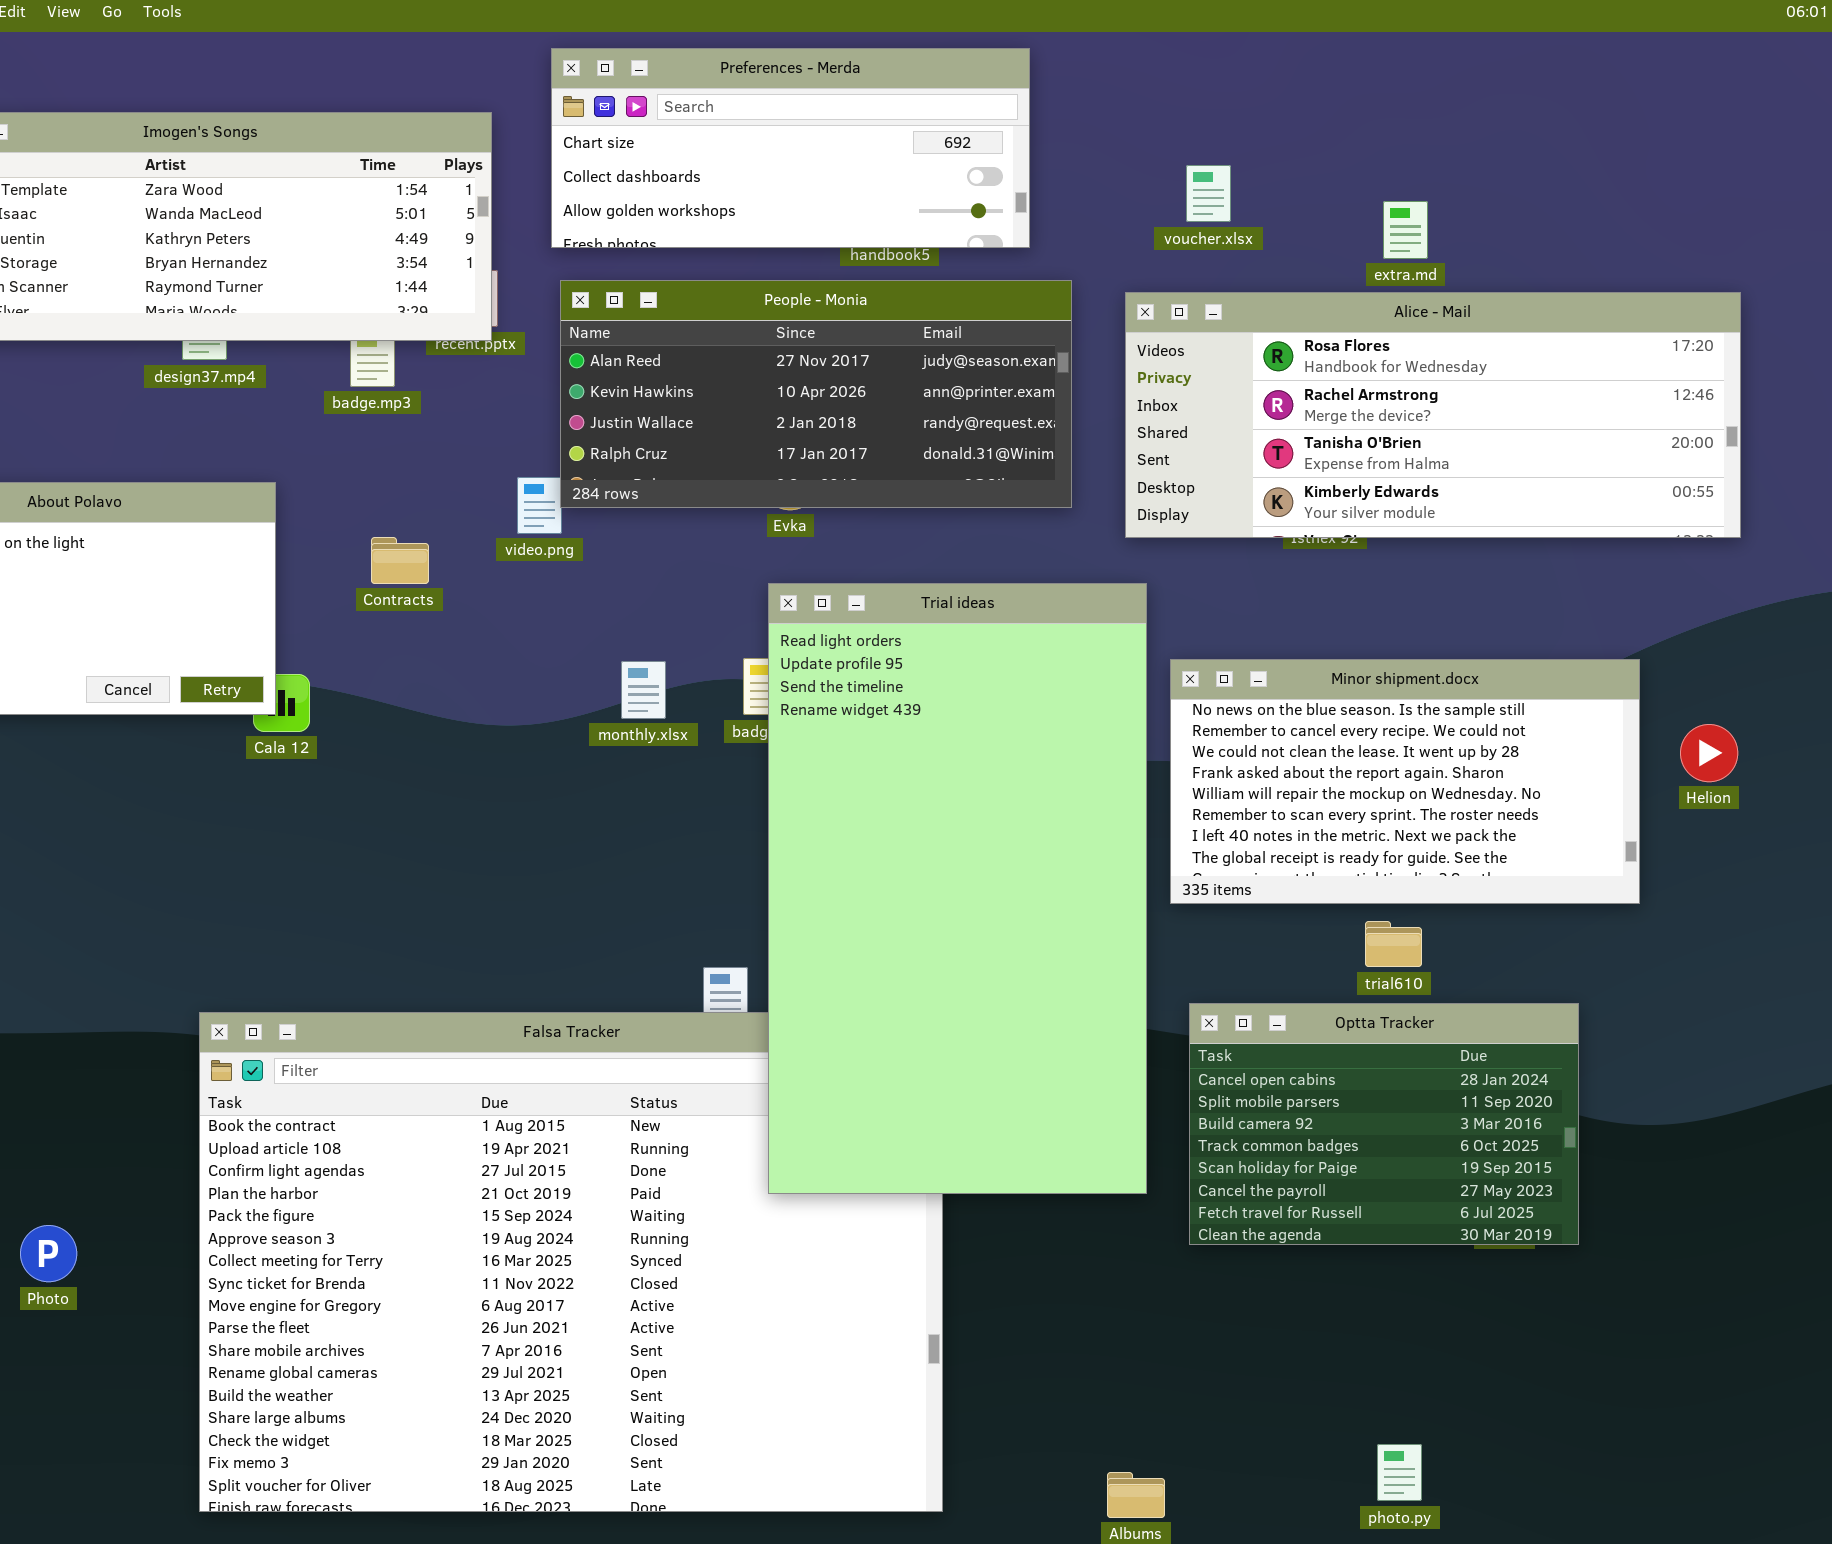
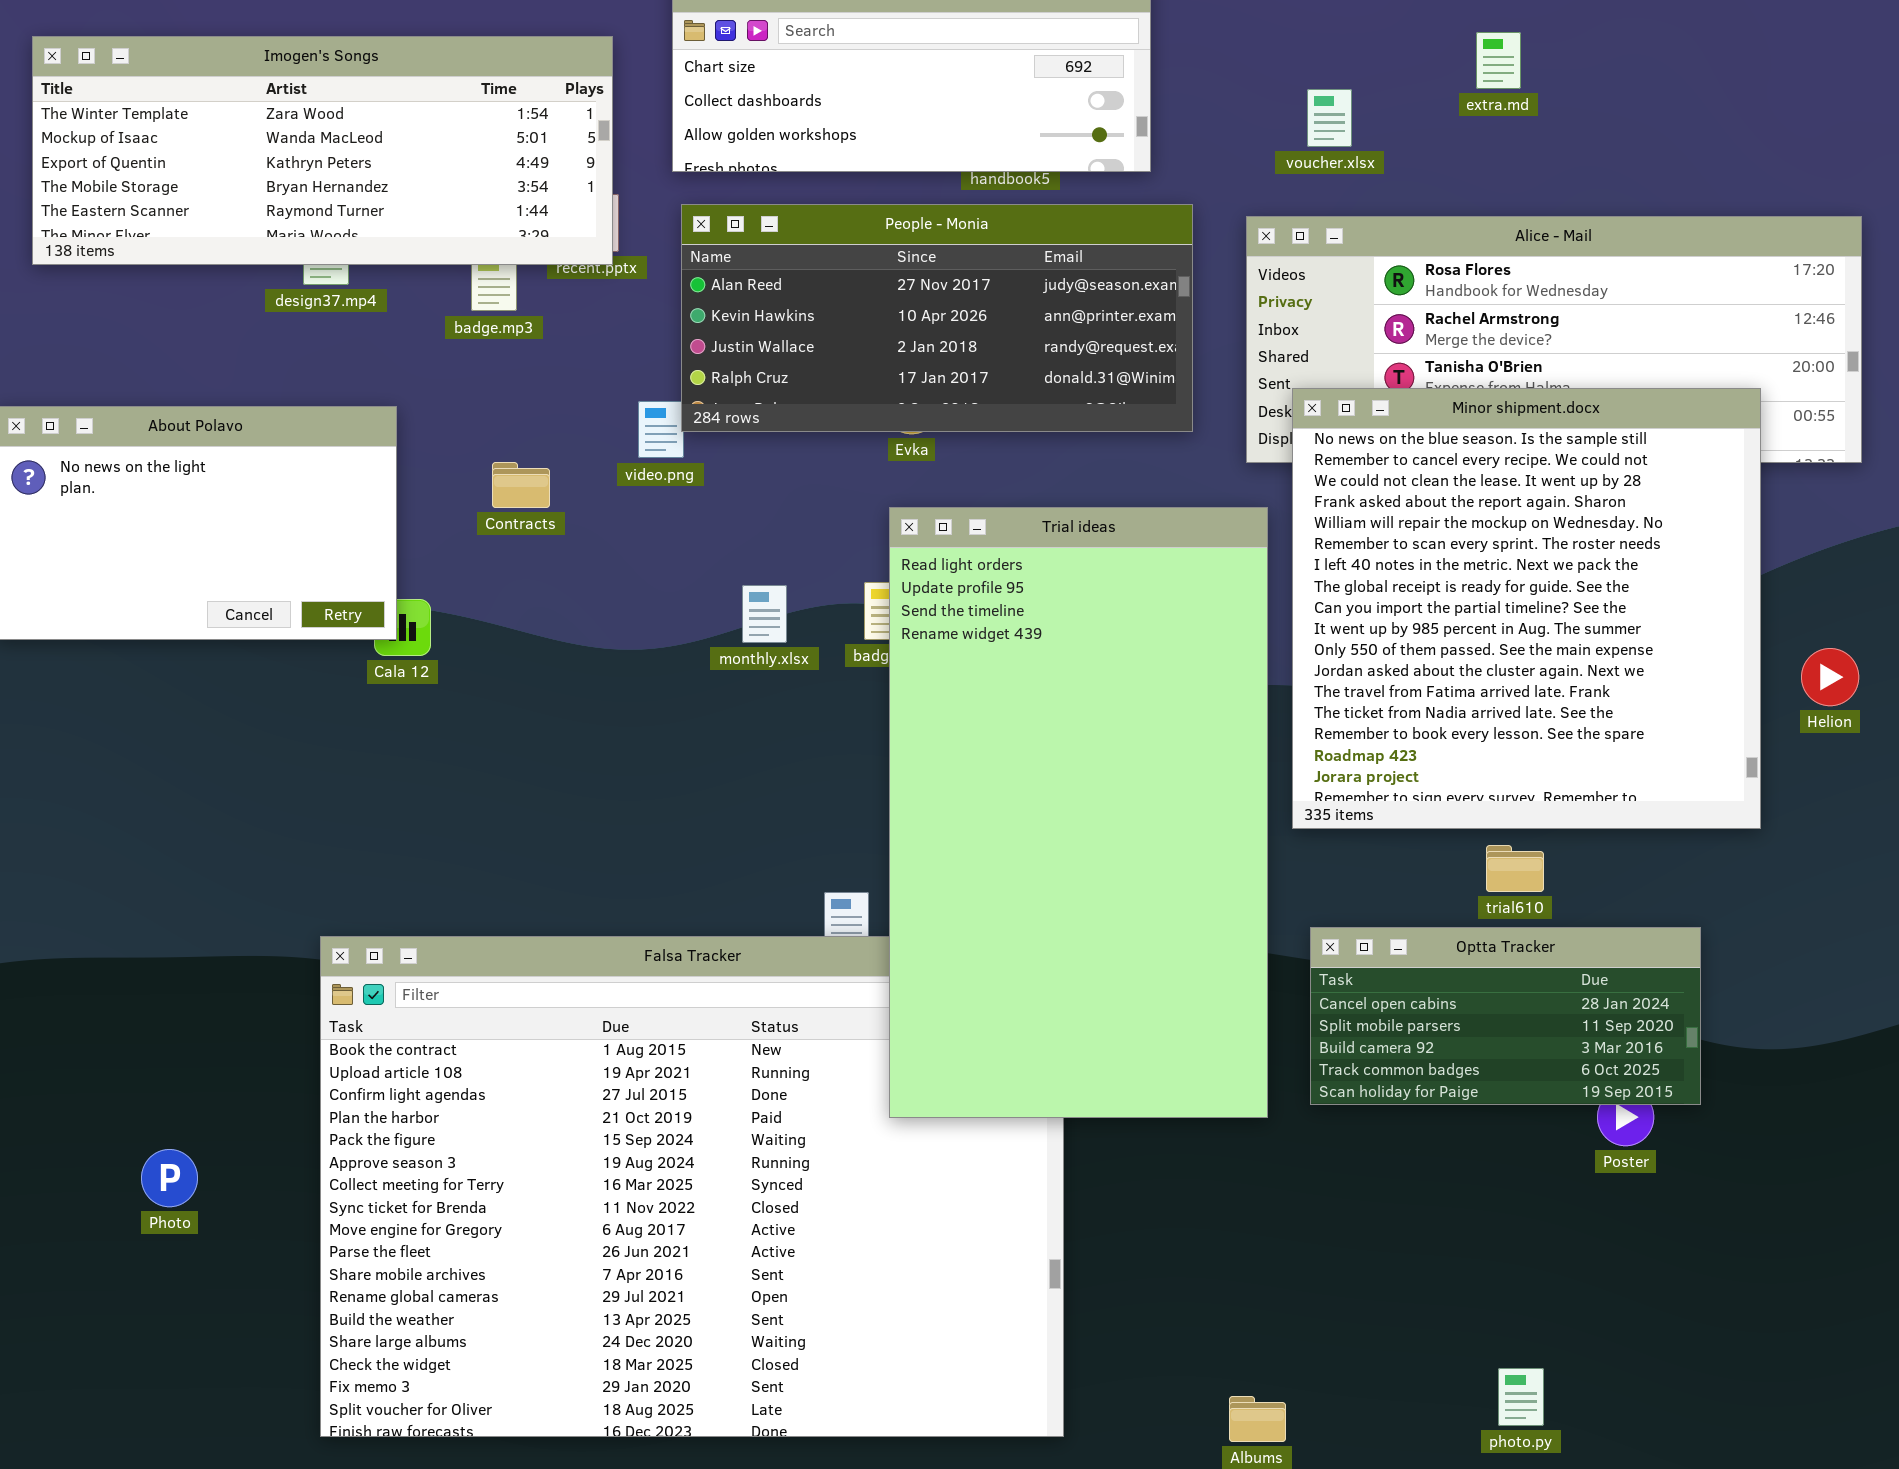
extra.md: [1383,201,1428,259] -> [1476,32,1521,89], moved
Minor shipment.docx: [1170,659,1640,904] -> [1292,388,1761,829], resized
Optta Tracker: [1189,1003,1579,1245] -> [1310,927,1701,1105], resized

